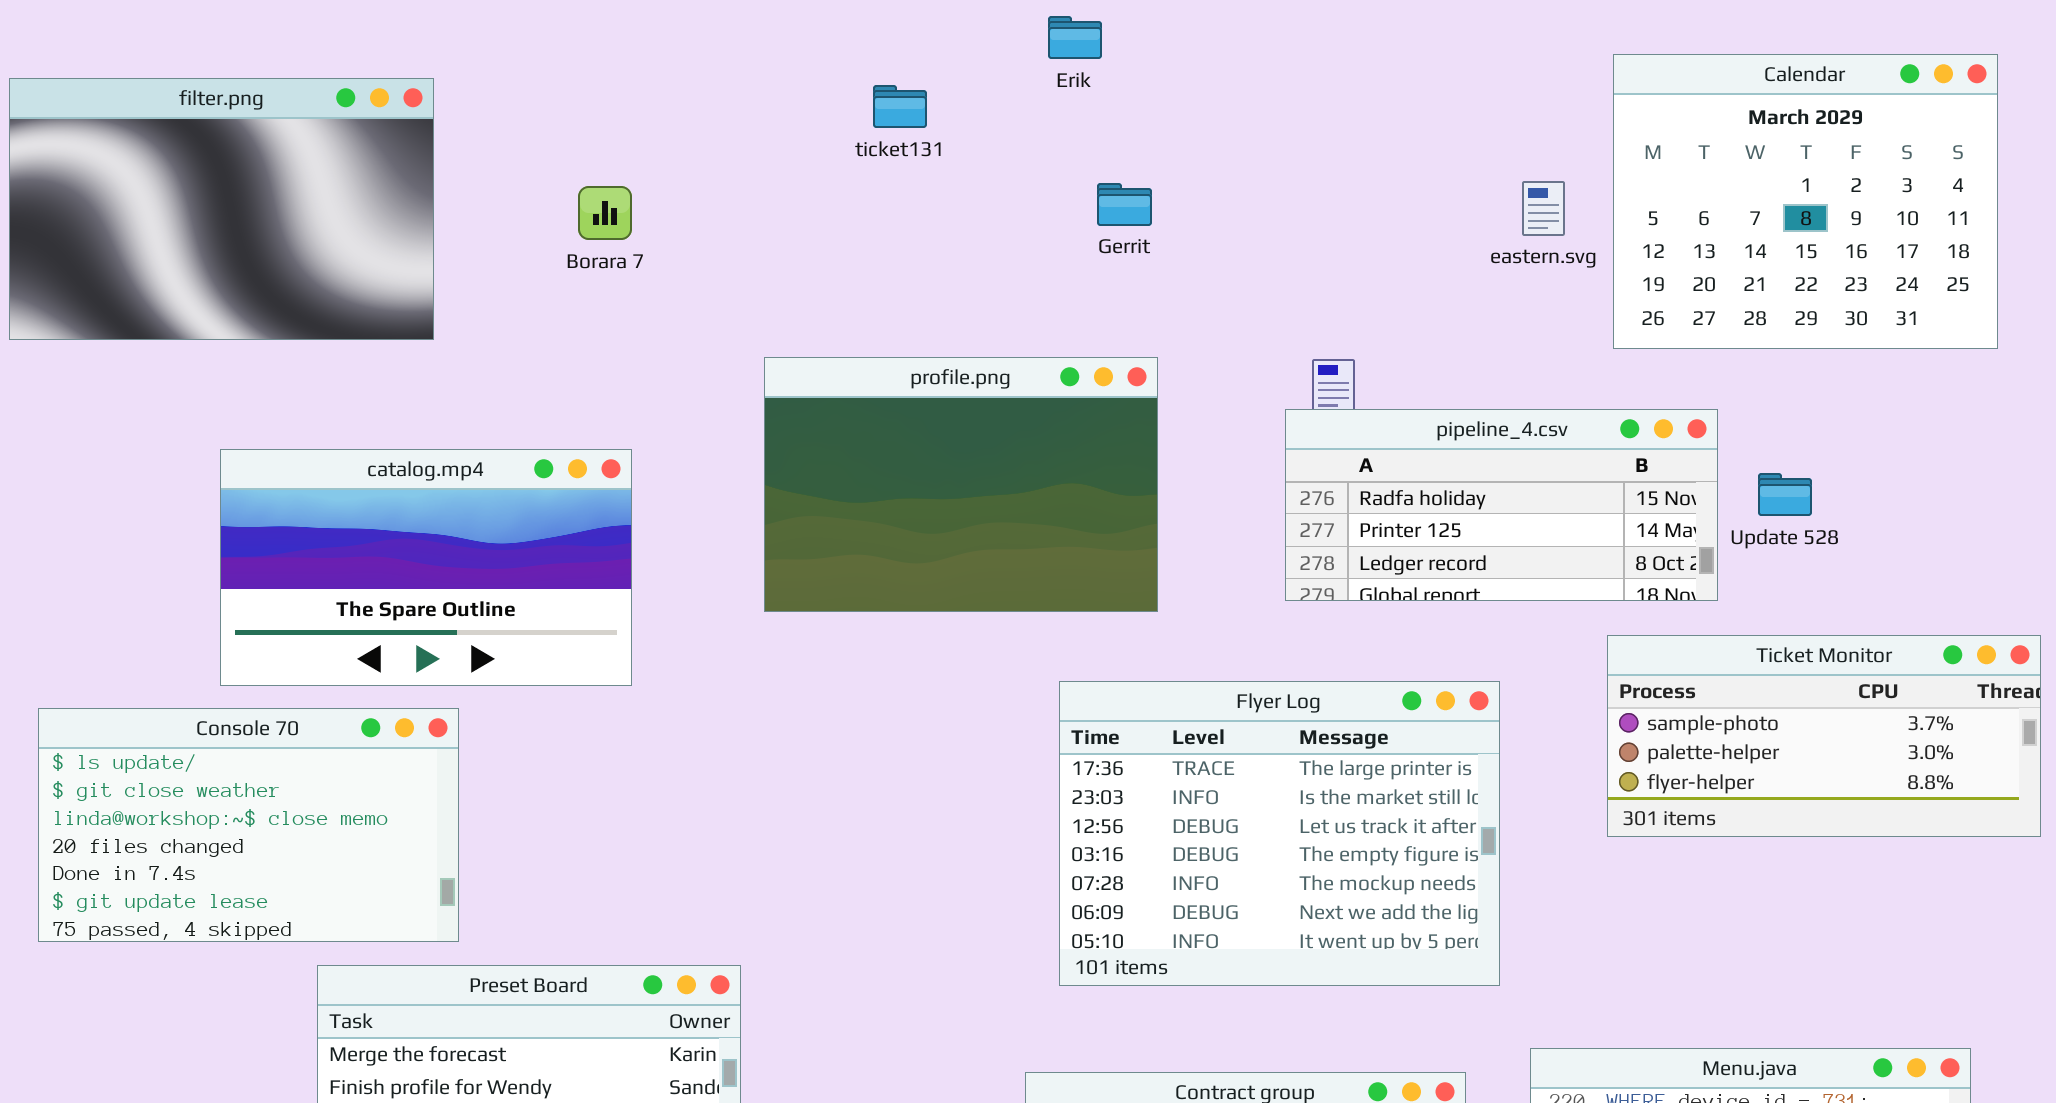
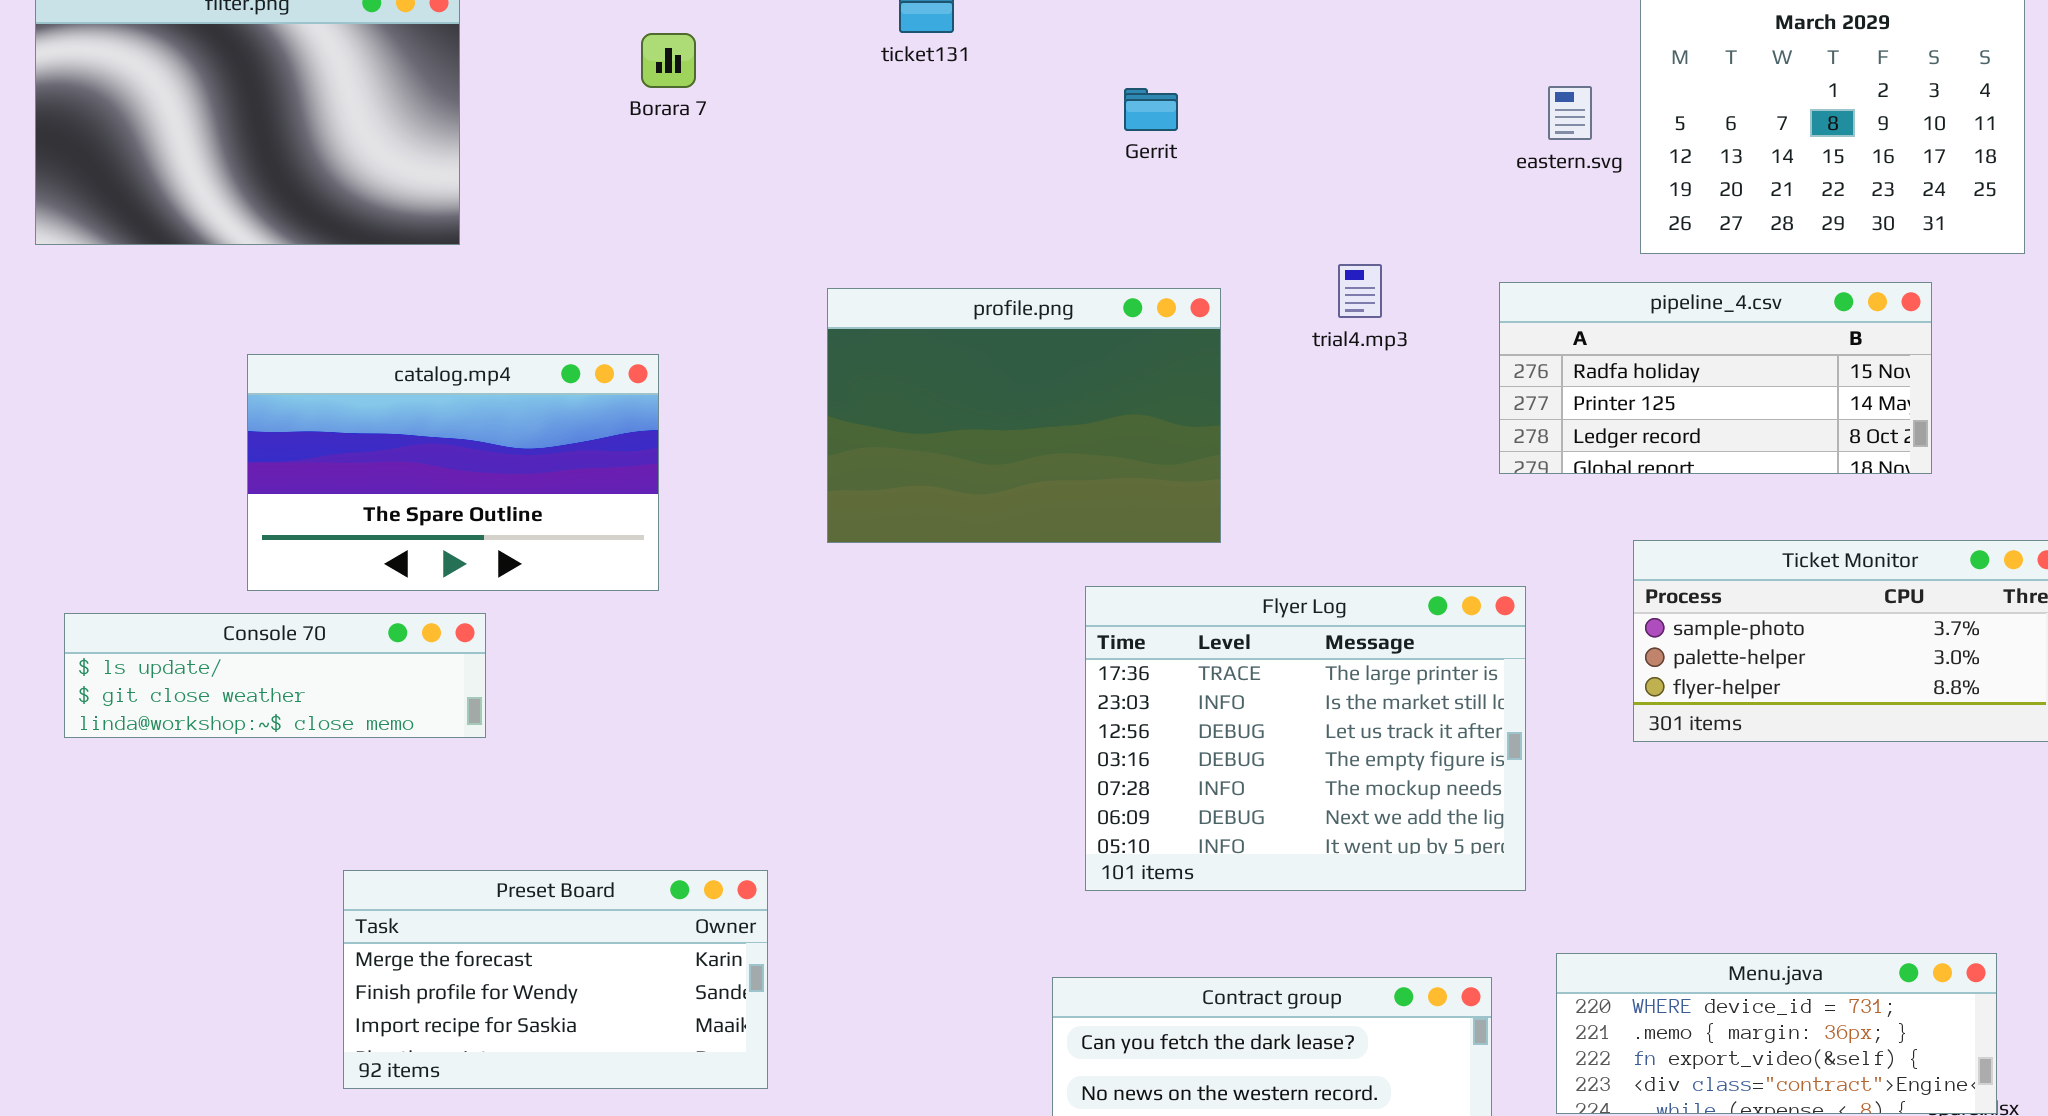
Borara 7: [578,186,632,240] -> [641,33,696,88], moved
profile.png: [764,357,1158,612] -> [827,288,1221,543], moved
pipeline_4.csv: [1285,409,1718,601] -> [1499,282,1932,474], moved
Console 70: [38,708,459,942] -> [64,613,486,738], resized

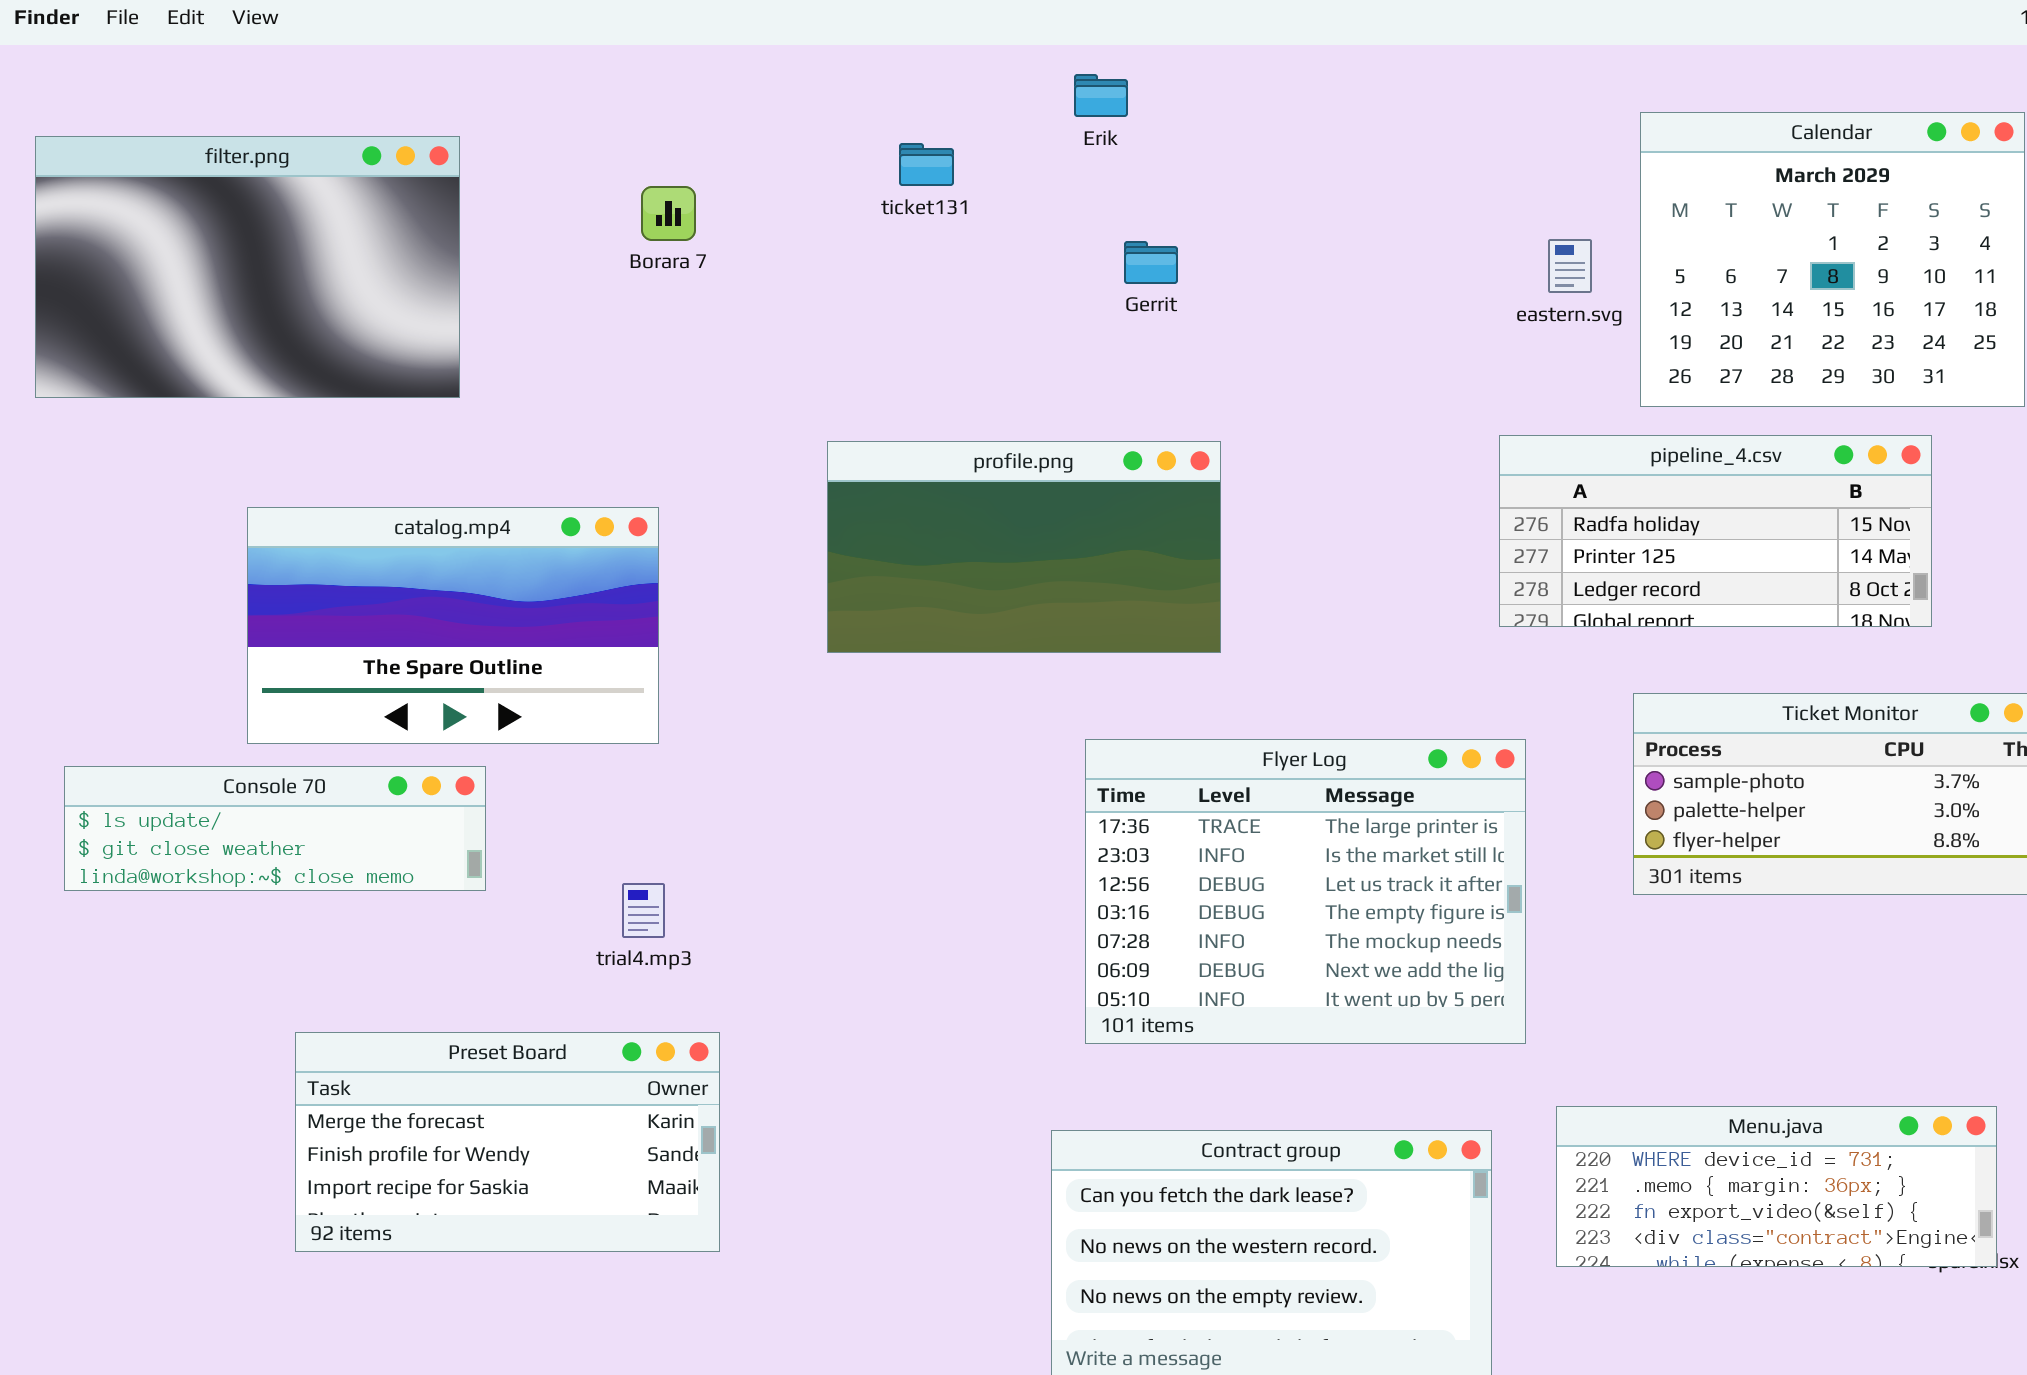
trial4.mp3: [1338,264,1382,318] -> [622,883,665,938], moved
profile.png: [827,288,1221,543] -> [827,441,1221,653], resized
Preset Board: [343,870,768,1089] -> [295,1032,720,1252], moved

